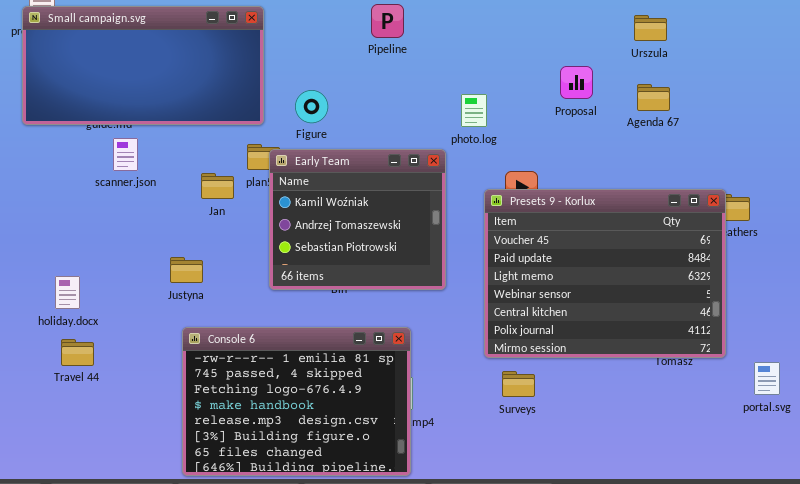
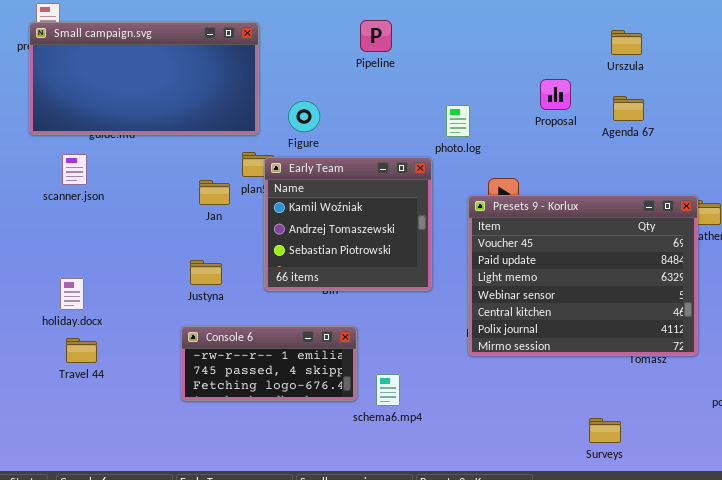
scanner.json: [113,138,138,171] -> [62,154,87,185], moved
Justyna: [170,257,203,283] -> [190,260,222,285], moved
Console 6: [182,327,411,476] -> [181,326,357,401], resized
Surveys: [502,371,535,397] -> [589,418,621,443], moved

